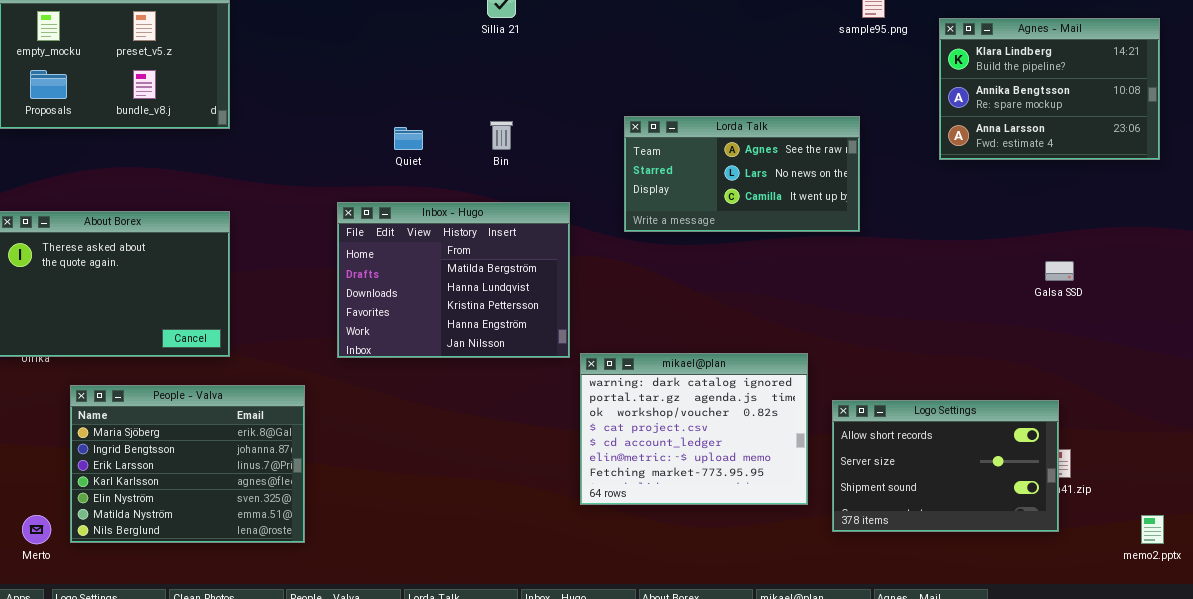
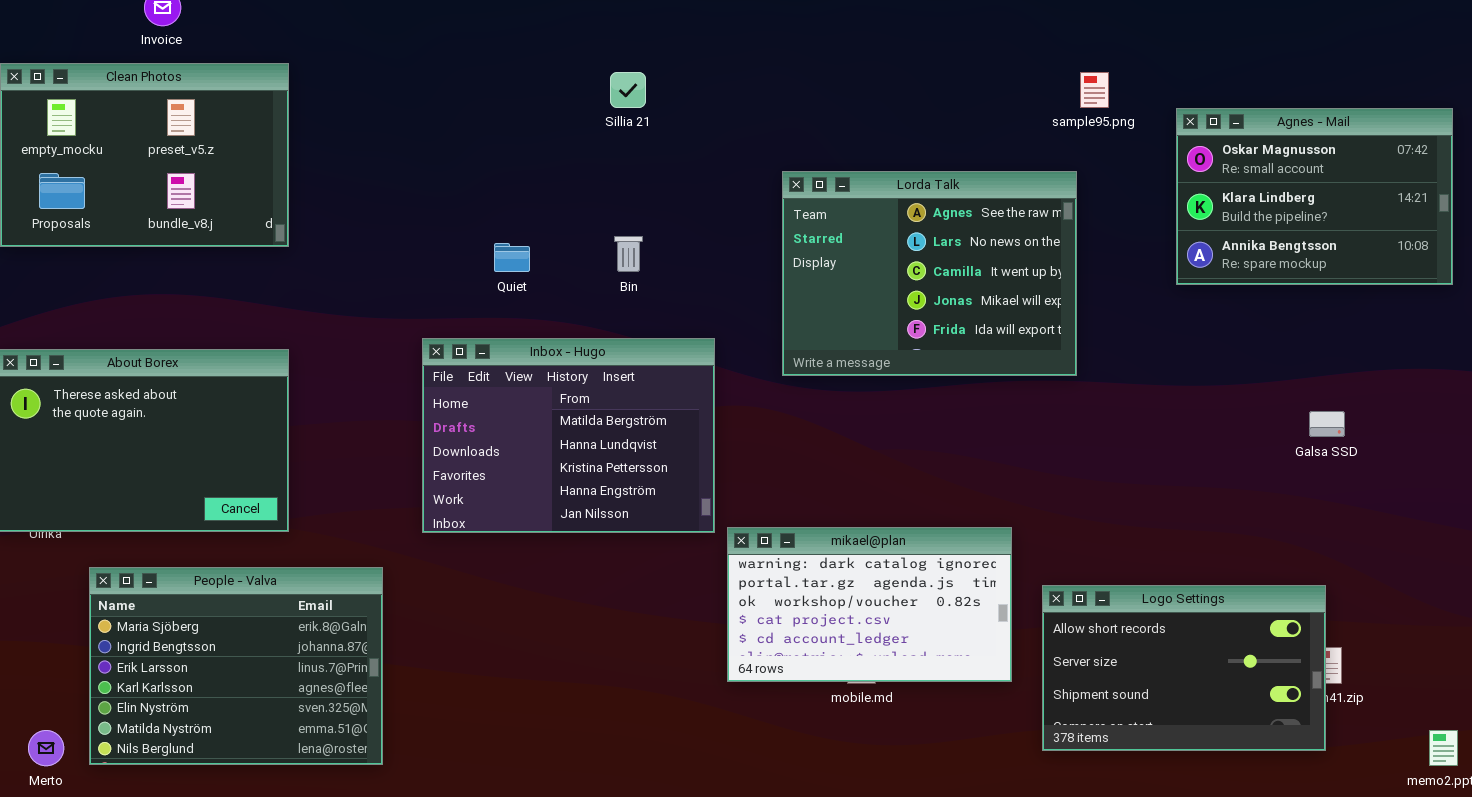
Agnes - Mail: [939,18,1160,160] -> [1176,108,1453,285], scrolled up 1 row
Lorda Talk: [624,116,860,232] -> [782,171,1077,376], resized
mikael@plan: [580,353,808,505] -> [727,527,1012,682], resized

